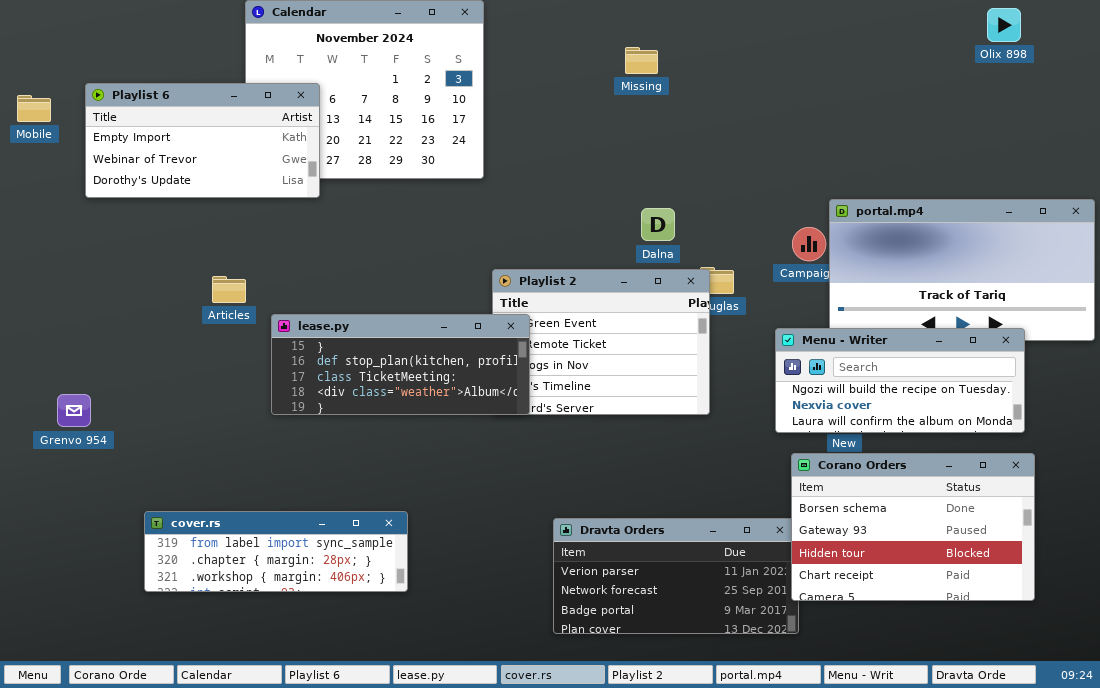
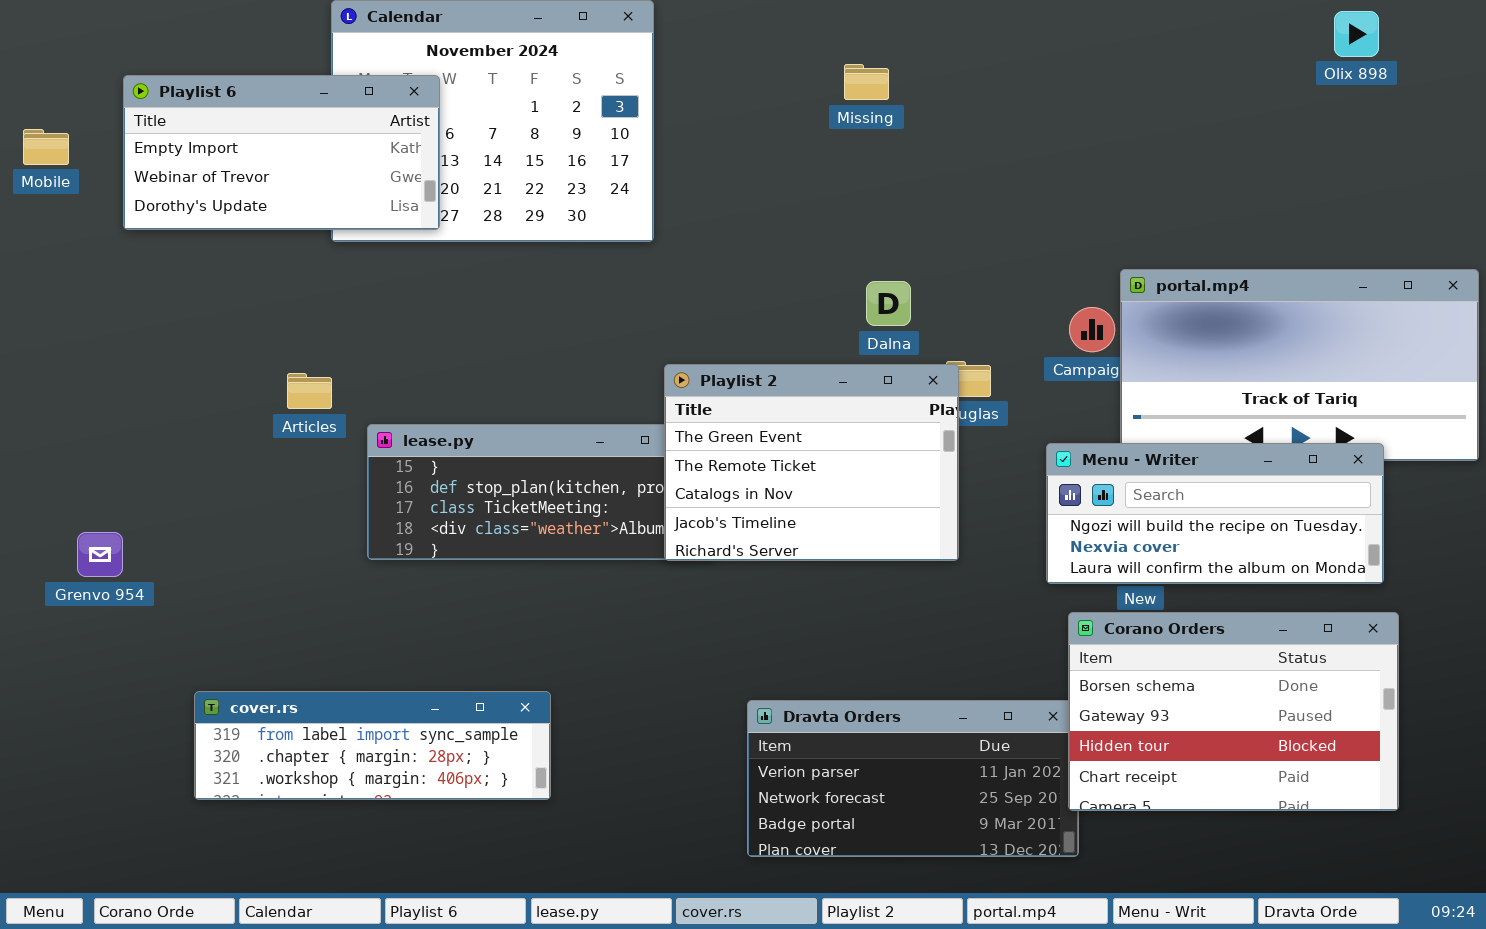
Playlist 6: [85,83,320,198] -> [123,75,440,230], moved
Playlist 2: [492,269,710,415] -> [664,364,959,561], raised

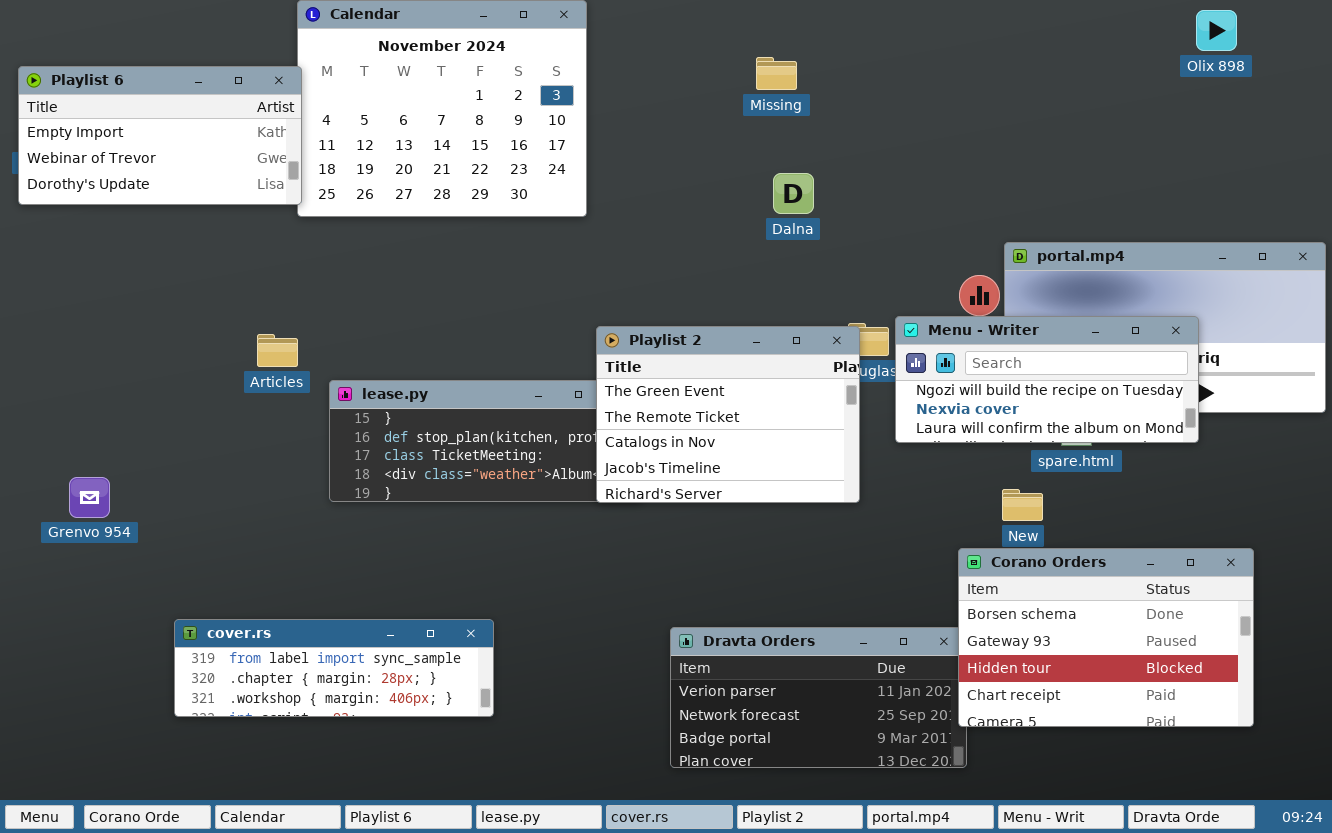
Playlist 6: [123,75,440,230] -> [18,66,302,205], moved
Dalna: [866,281,911,326] -> [773,173,814,214], moved
Menu - Writer: [1046,443,1384,584] -> [895,316,1199,443], moved

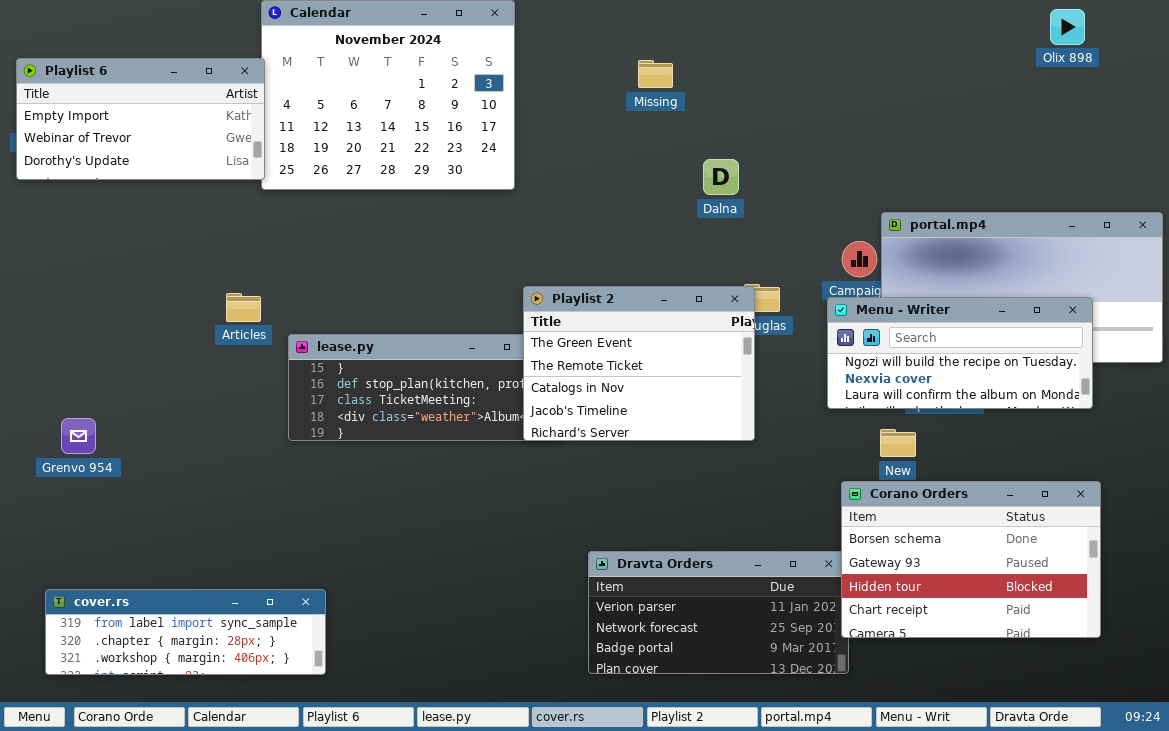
Missing: [756,57,797,90] -> [638,60,673,88], moved
Dalna: [773,173,814,214] -> [703,159,739,195], moved
Menu - Writer: [895,316,1199,443] -> [827,297,1093,409], moved
cover.rs: [174,619,494,717] -> [45,589,326,675], moved

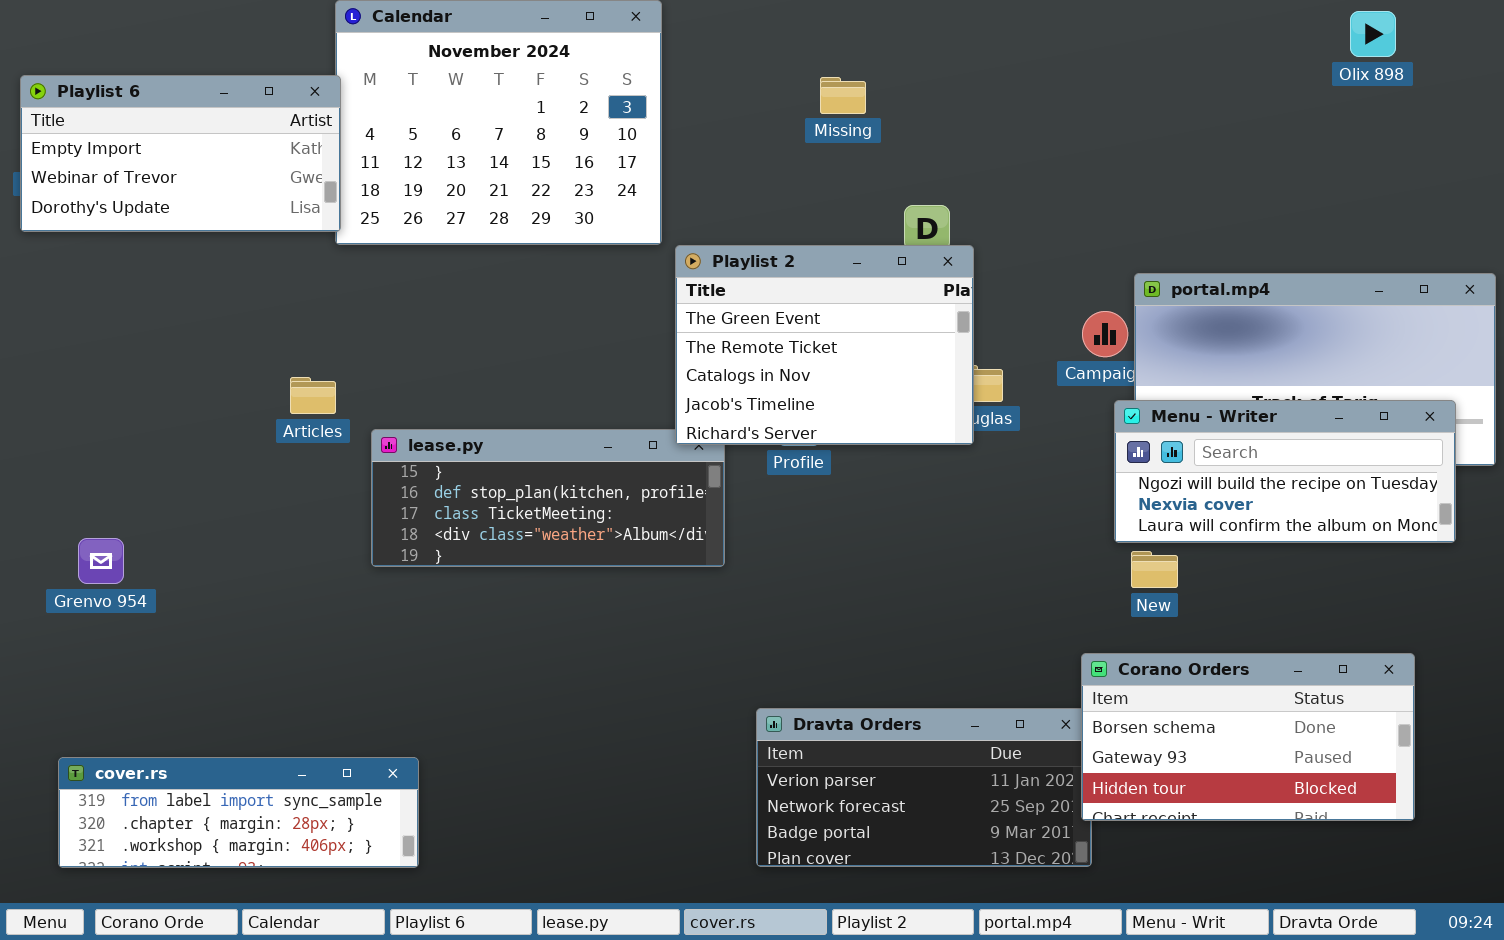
Playlist 2: [523,286,755,441] -> [675,245,974,445], moved
Menu - Writer: [827,297,1093,409] -> [1114,400,1456,543], moved
Corano Orders: [841,481,1101,638] -> [1081,653,1415,821], resized

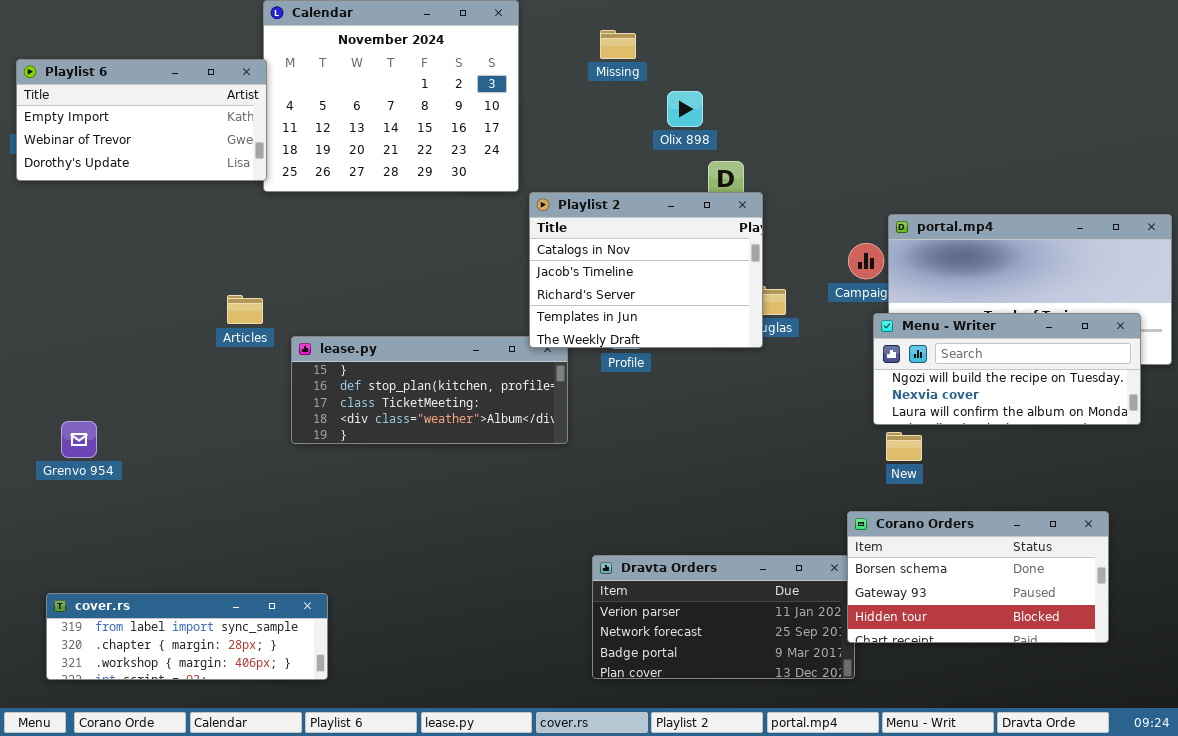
Olix 898: [1350,11,1396,57] -> [667,91,703,127], moved
Missing: [820,77,866,114] -> [600,30,636,59], moved
Playlist 2: [675,245,974,445] -> [529,192,763,348], scrolled down 2 rows

